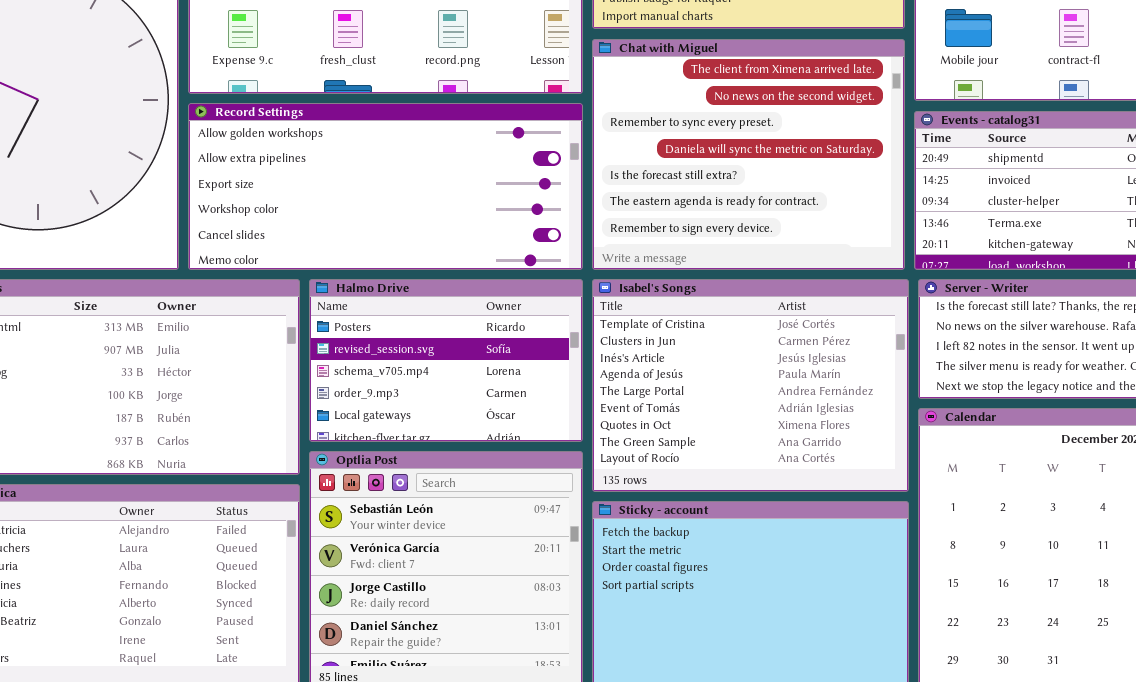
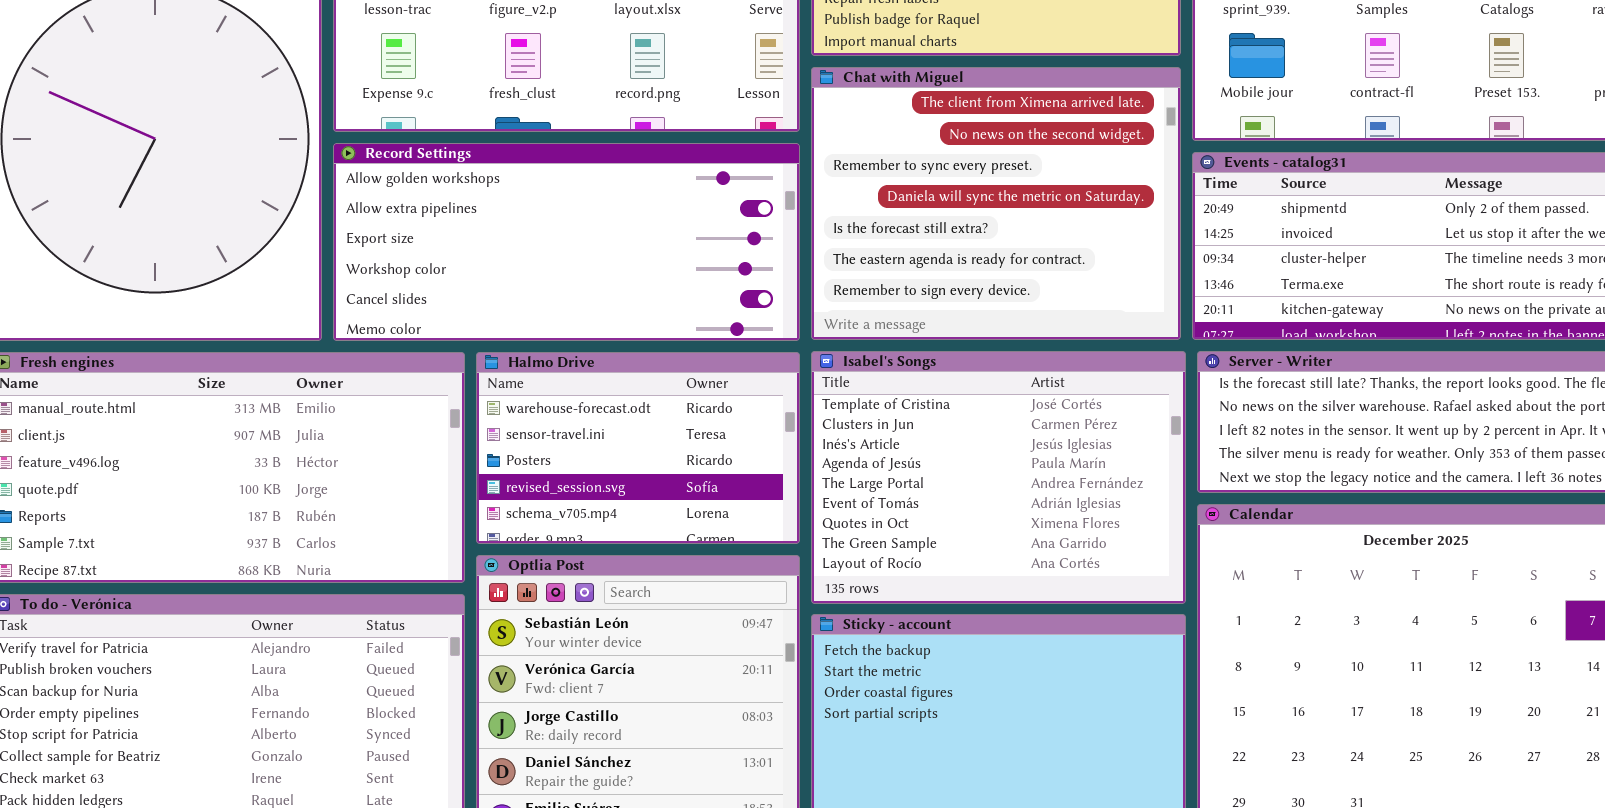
Halmo Drive: [309,279,583,442] -> [476,352,800,544], scrolled up 2 rows

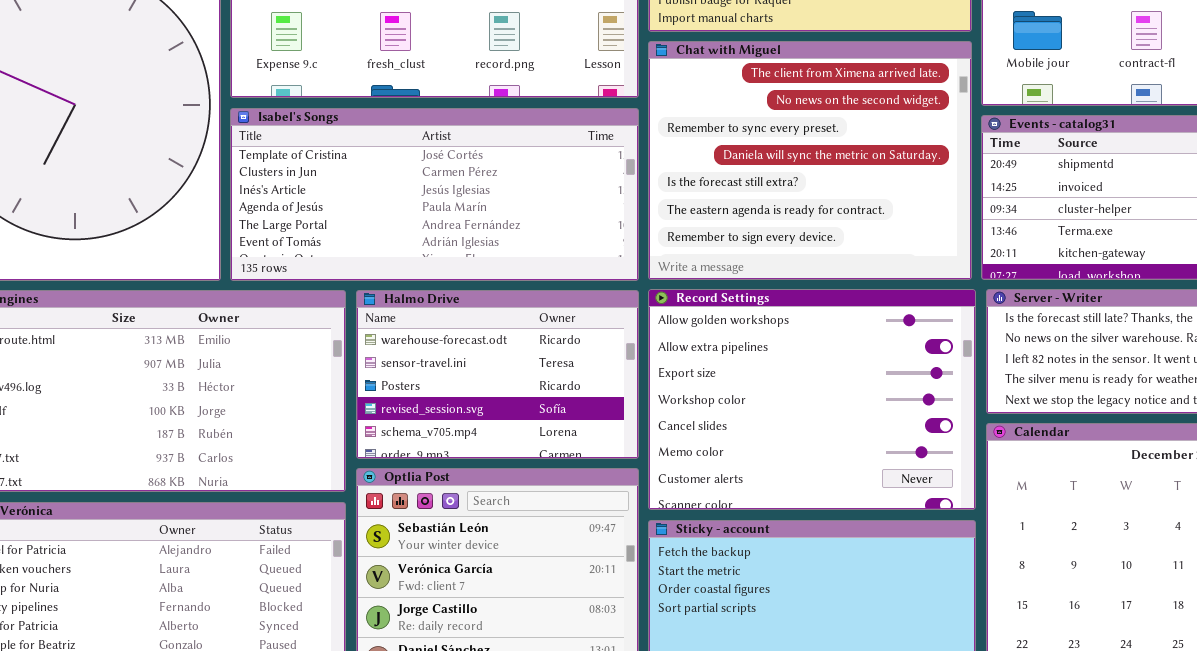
Record Settings: [333,143,800,341] -> [648,289,976,510], moved, resized
Isabel's Songs: [811,351,1186,604] -> [230,108,639,281], moved, resized

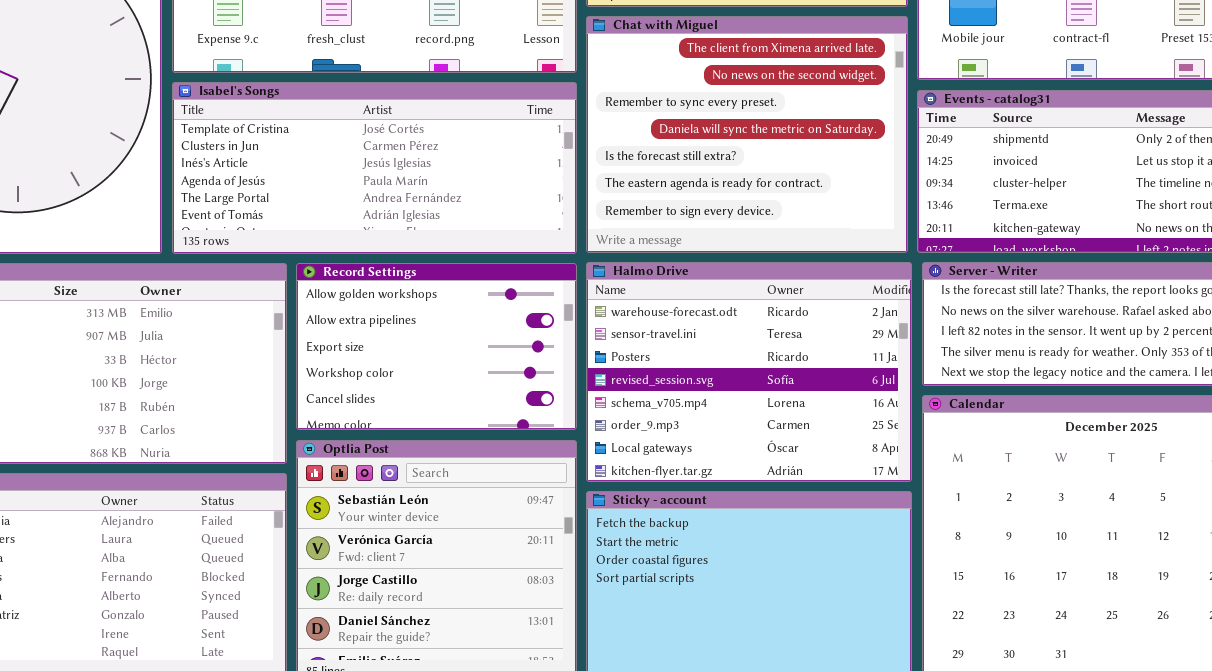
Record Settings: [648,289,976,510] -> [296,263,577,430], moved, resized
Halmo Drive: [356,290,639,459] -> [586,262,912,482], moved, resized

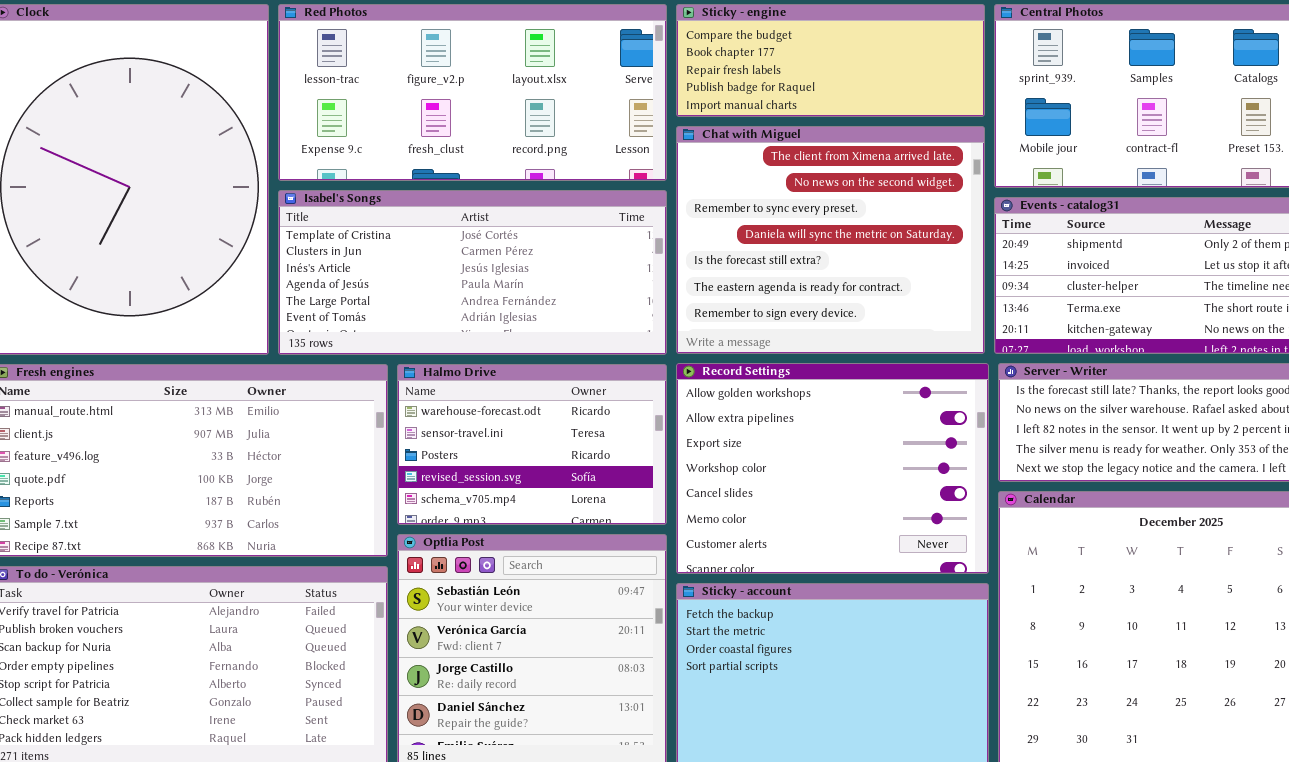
Halmo Drive: [586,262,912,482] -> [397,364,667,525], moved, resized
Record Settings: [296,263,577,430] -> [676,363,989,574], moved, resized

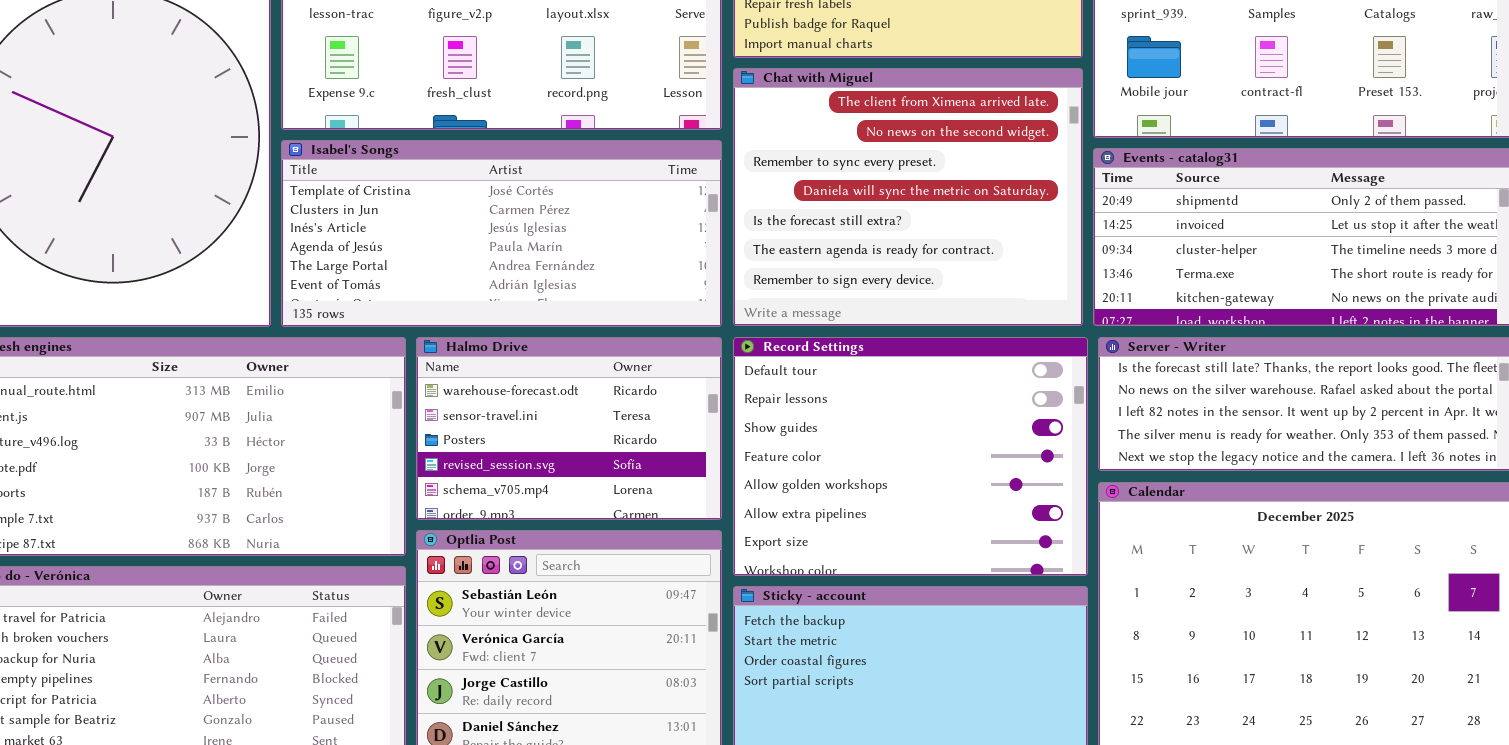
Record Settings: [676,363,989,574] -> [733,337,1088,576], scrolled up 4 rows

